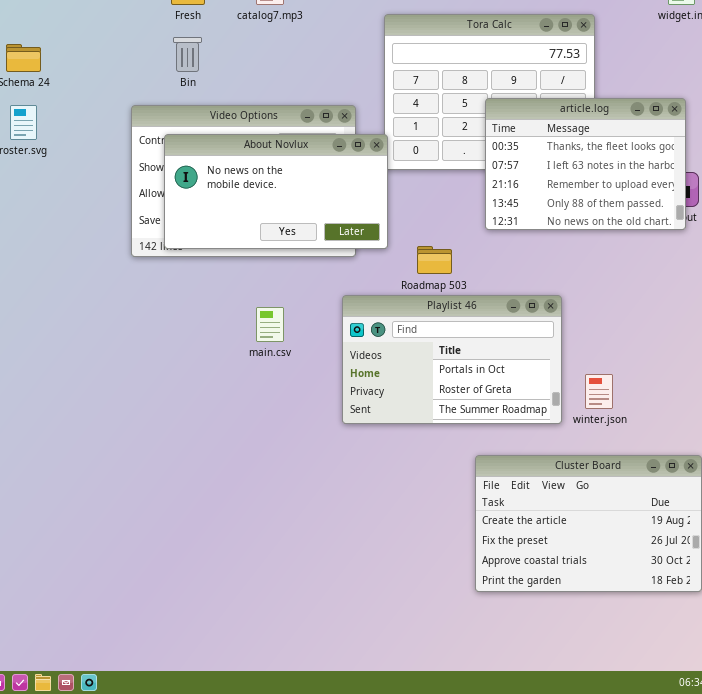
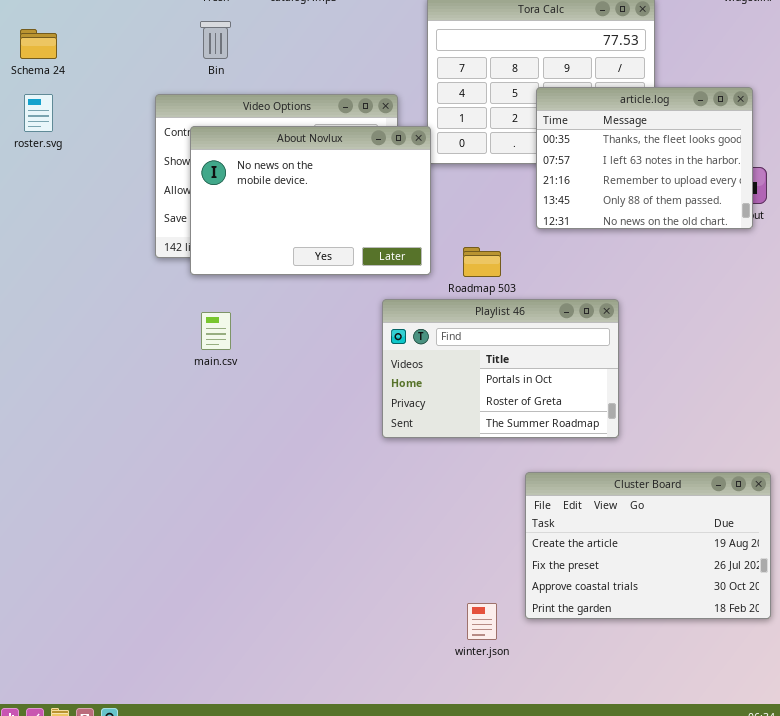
About Novlux: [164,134,388,249] -> [190,126,431,275], resized
main.csv: [256,307,284,342] -> [201,312,231,350], moved
winter.json: [585,374,613,409] -> [467,603,497,640], moved

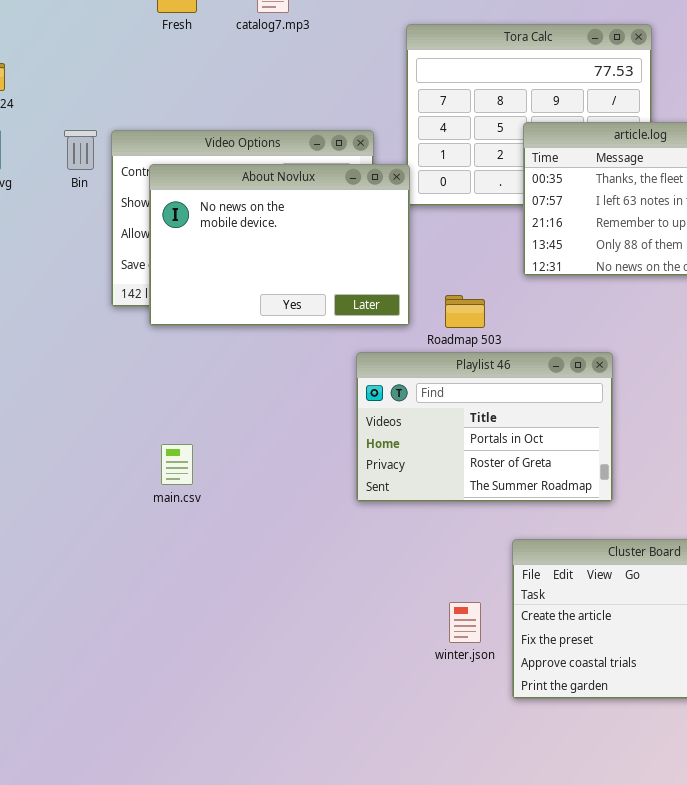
Bin: [200,21,231,59] -> [64,130,97,170], moved
main.csv: [201,312,231,350] -> [161,444,193,485], moved
winter.json: [467,603,497,640] -> [449,602,481,643], moved

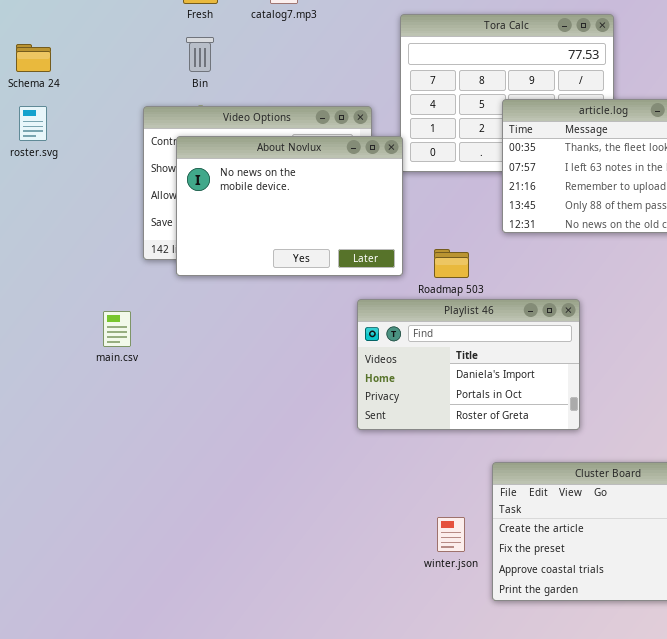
Bin: [64,130,97,170] -> [186,37,214,72], moved
Playlist 46: [356,352,613,502] -> [357,299,580,430], scrolled up 1 row
main.csv: [161,444,193,485] -> [103,311,131,347], moved

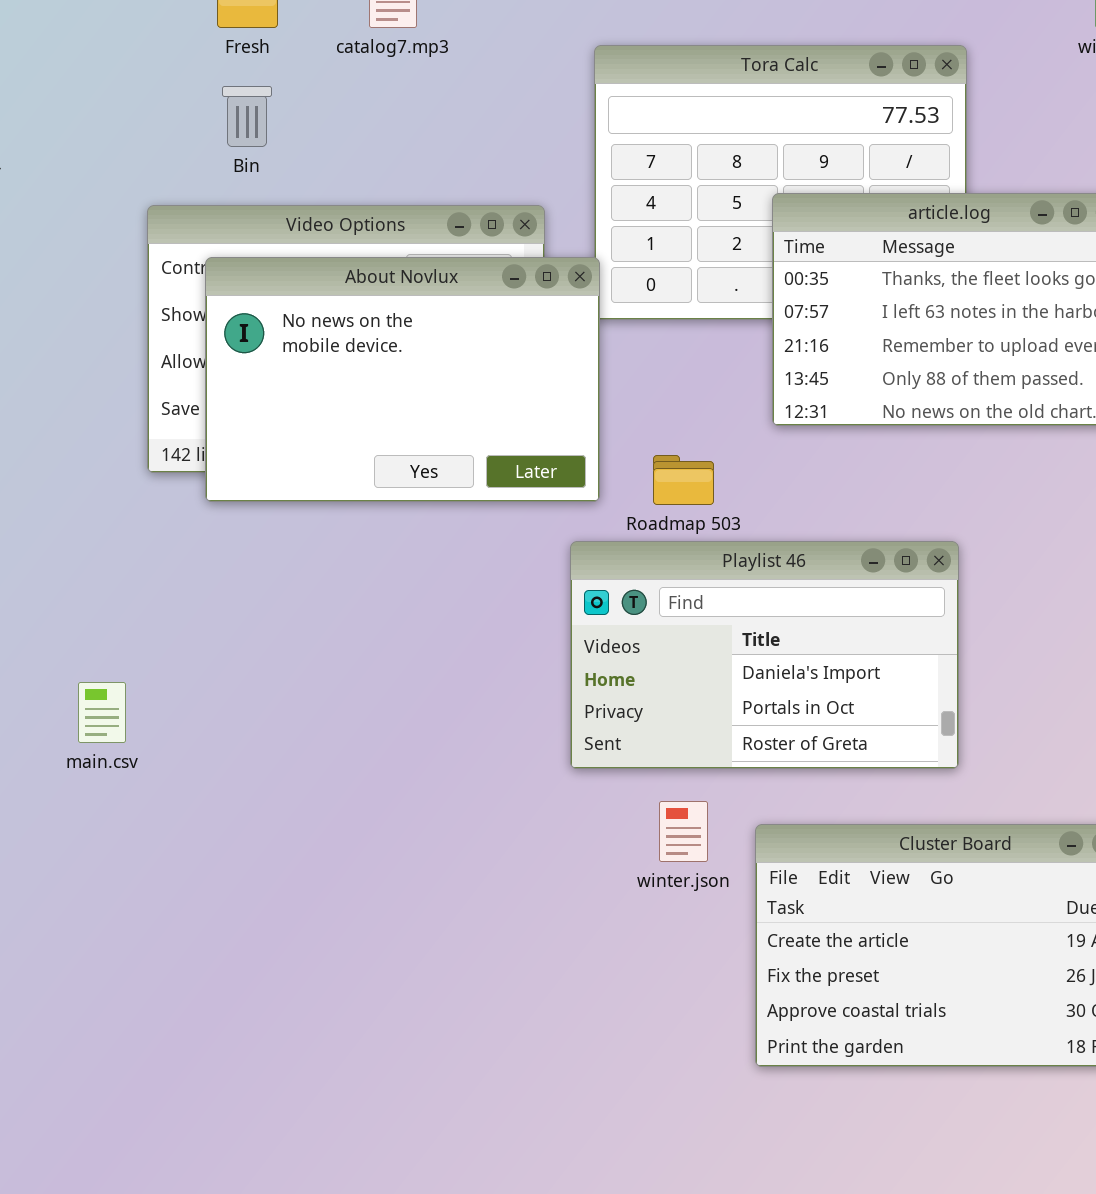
Playlist 46: [357,299,580,430] -> [570,541,959,769], moved
main.csv: [103,311,131,347] -> [78,682,126,743], moved
winter.json: [437,517,465,552] -> [659,801,708,862], moved

